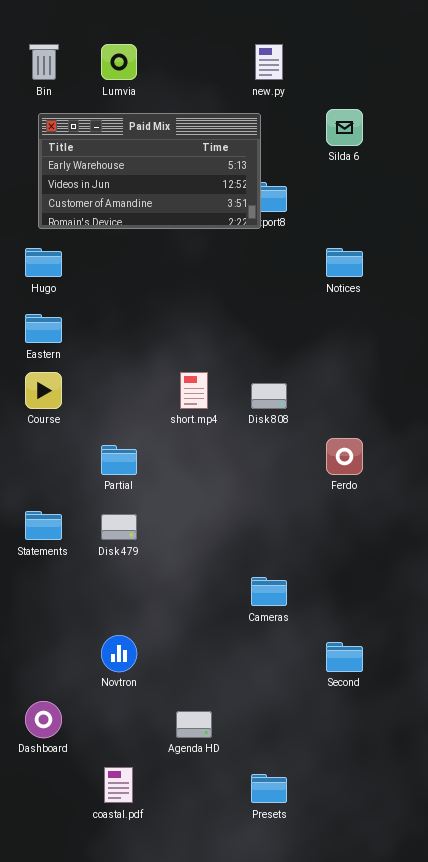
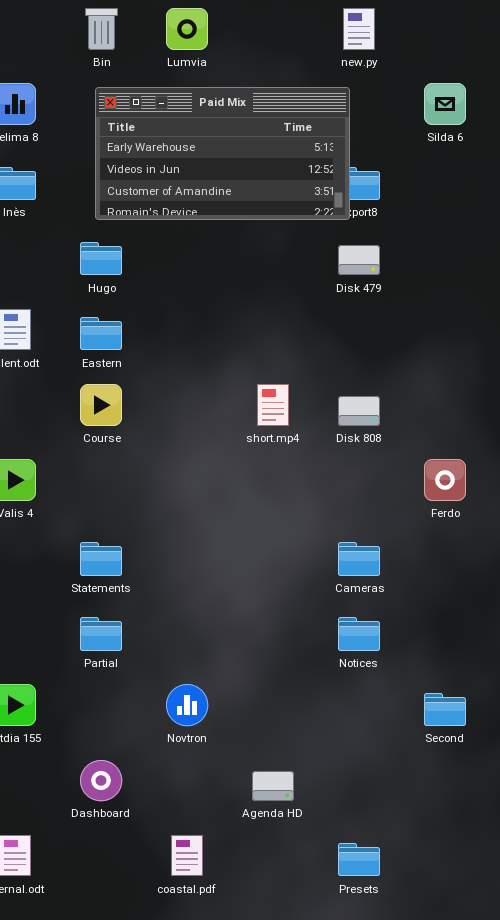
Notices: [326,248,363,277] -> [338,617,380,651], moved
Partial: [101,445,137,475] -> [80,617,122,651], moved
Disk 479: [101,514,137,540] -> [338,245,380,275], moved
Cameras: [251,577,287,606] -> [338,542,380,576], moved

